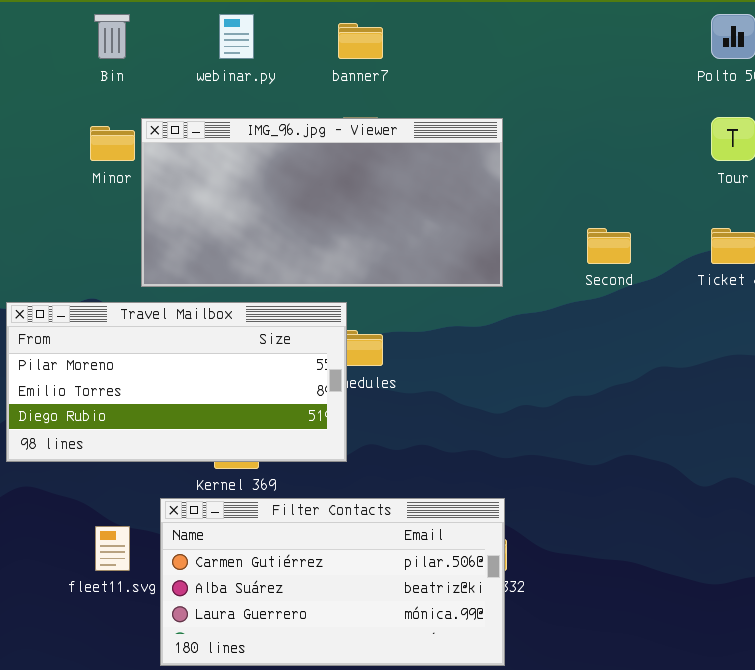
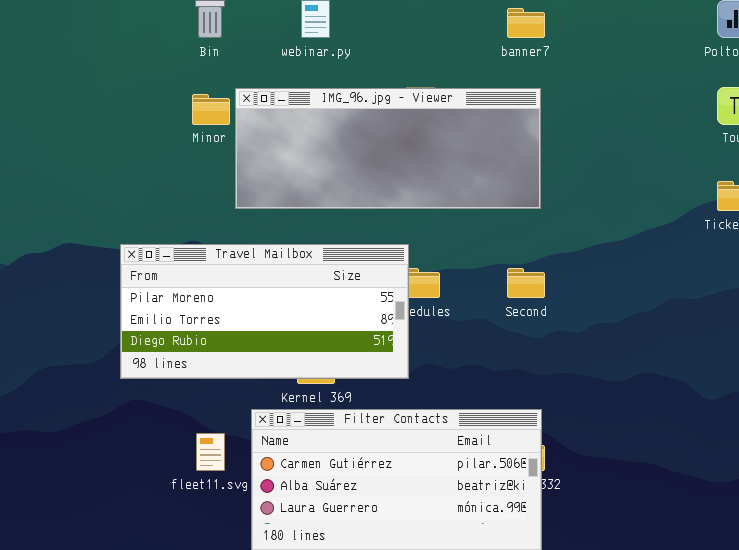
banner7: [338,23,383,59] -> [507,8,545,38], moved
IMG_96.jpg - Viewer: [141,118,503,287] -> [235,88,541,209], resized
Second: [587,228,631,264] -> [507,268,545,298], moved

